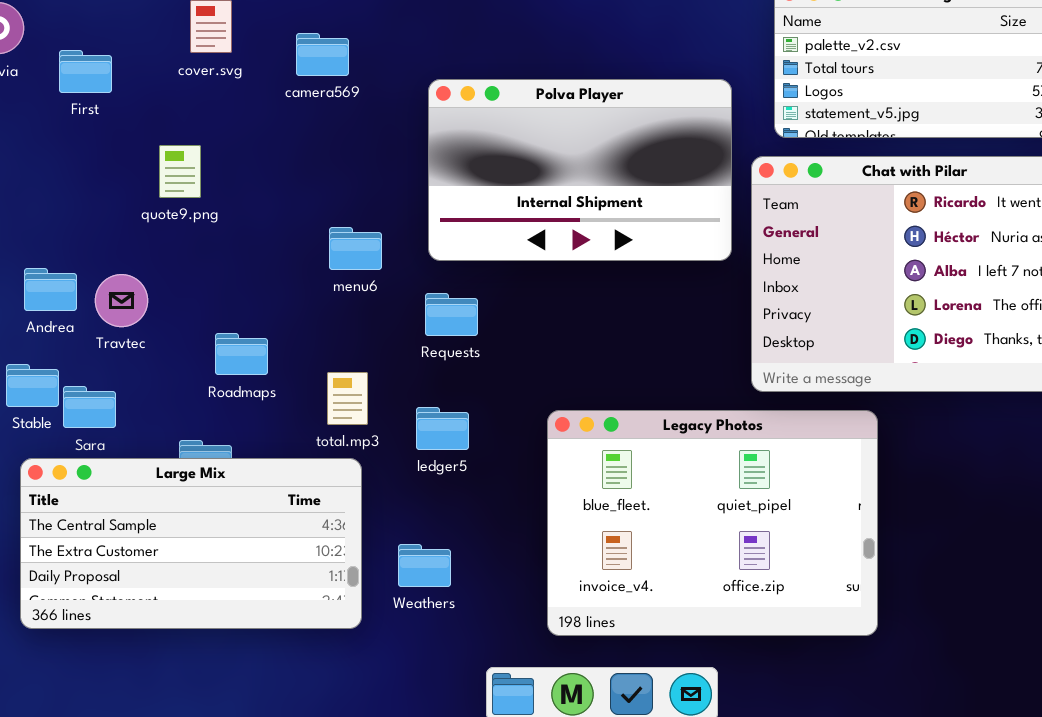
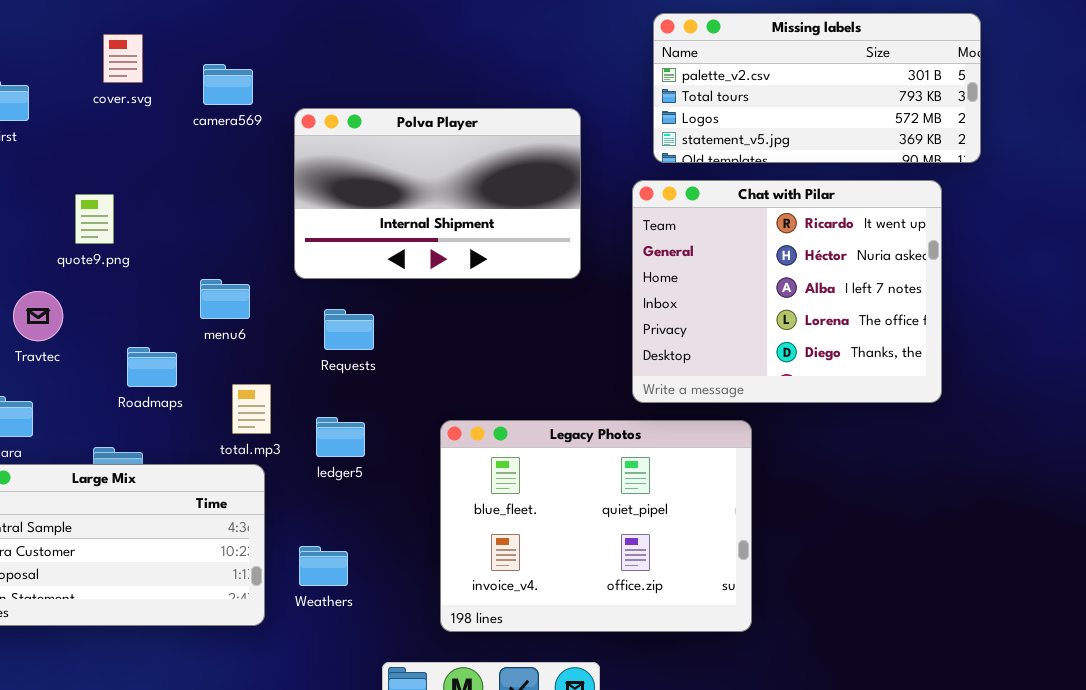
Polva Player: [428,79,732,261] -> [294,108,581,279], moved
quote9.png: [159,145,201,198] -> [75,194,114,244], moved
menu6: [329,227,382,270] -> [200,279,250,319], moved

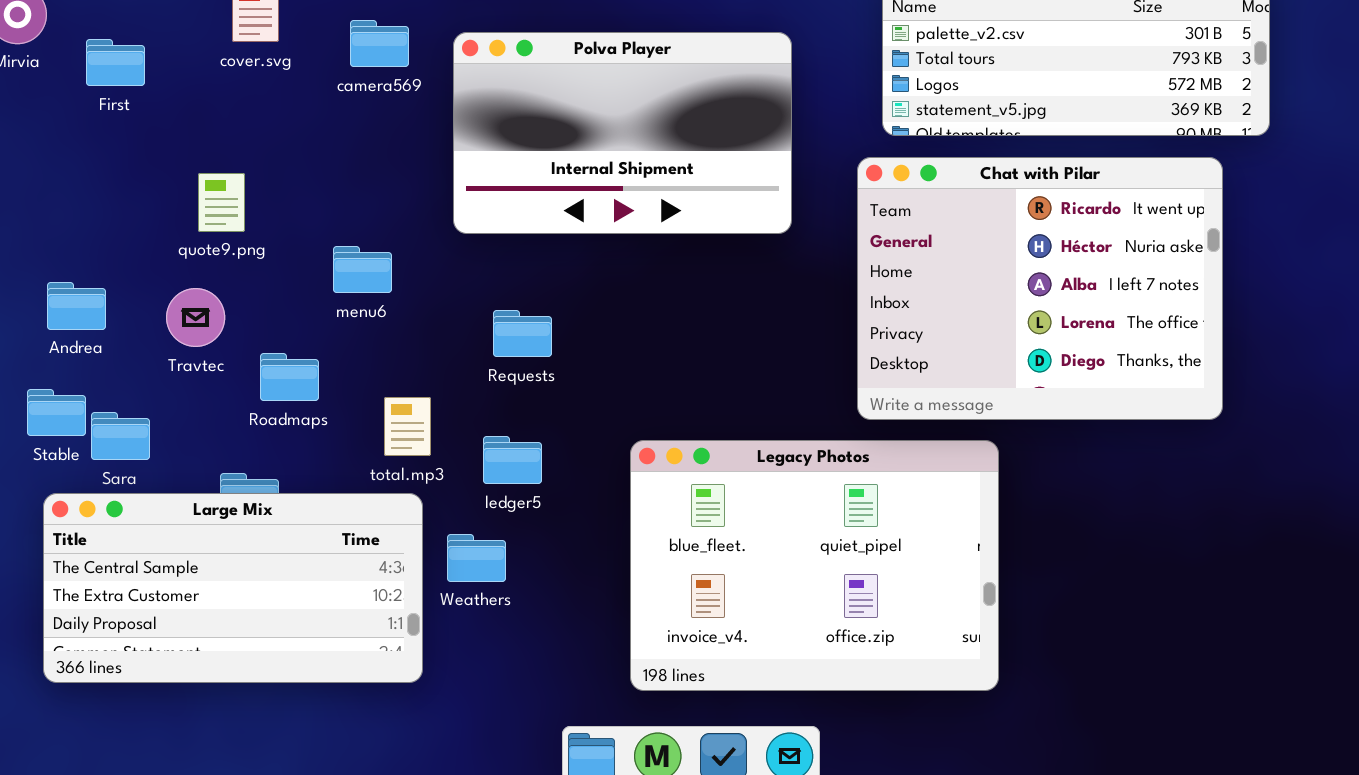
Polva Player: [294,108,581,279] -> [453,32,792,234], moved
menu6: [200,279,250,319] -> [333,246,392,293], moved
Travtec: [13,291,63,341] -> [166,288,225,347], moved
Weathers: [299,546,348,586] -> [447,534,506,582], moved

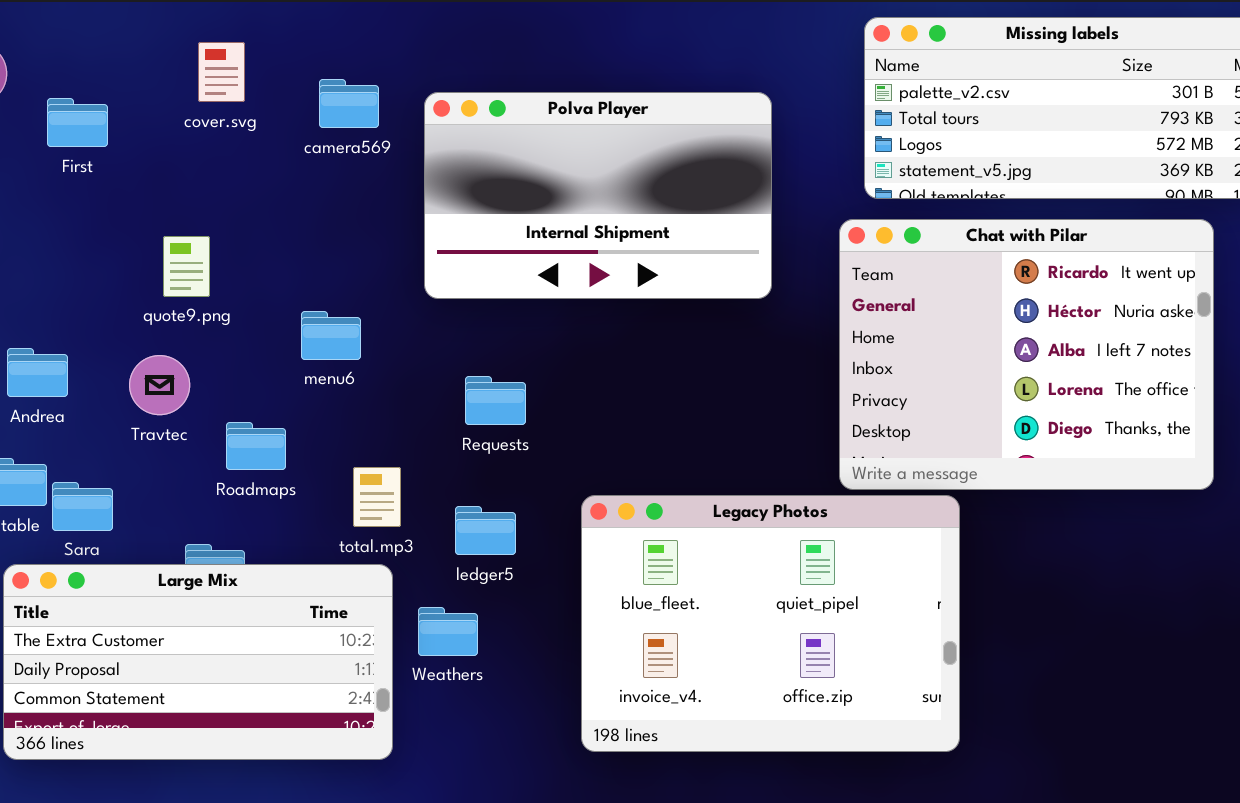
Legacy Photos: [630,440,999,691] -> [581,495,960,752], moved
Large Mix: [43,493,423,683] -> [3,564,393,760], scrolled down 1 row

